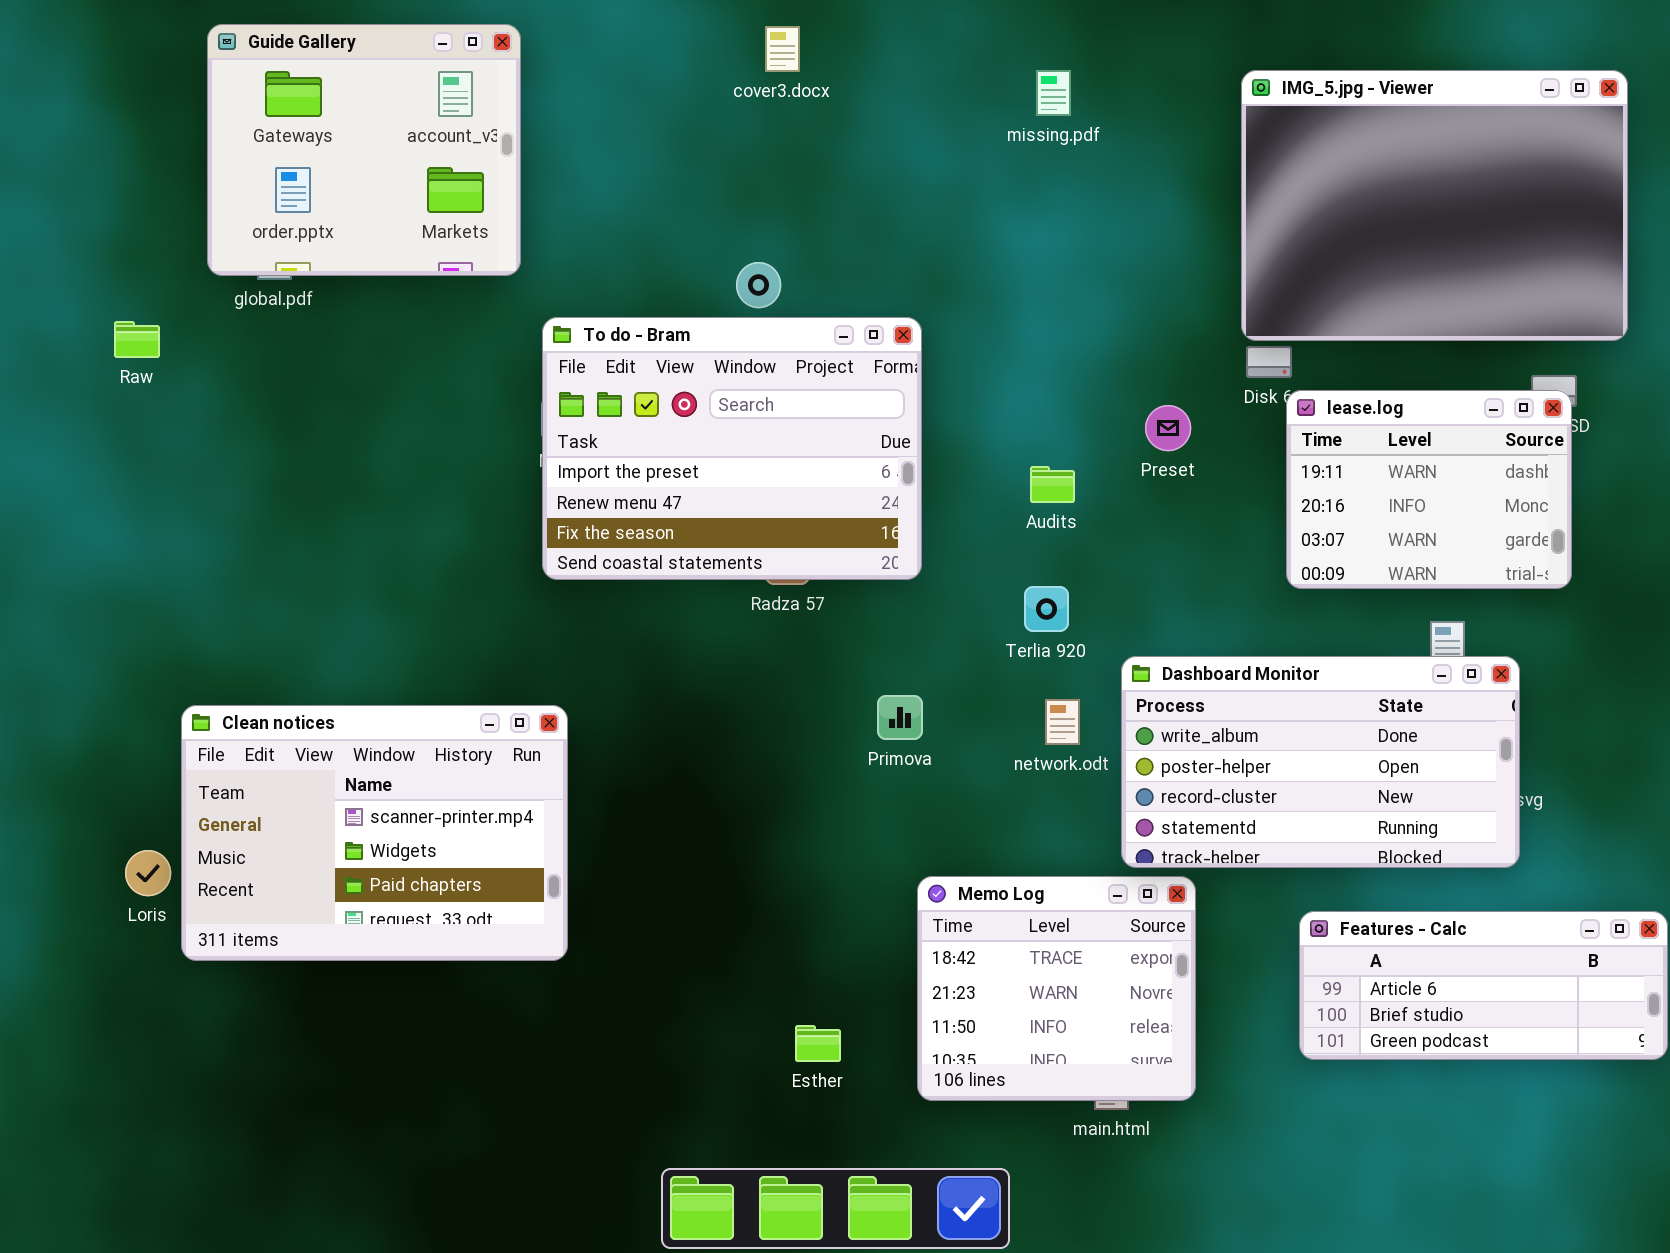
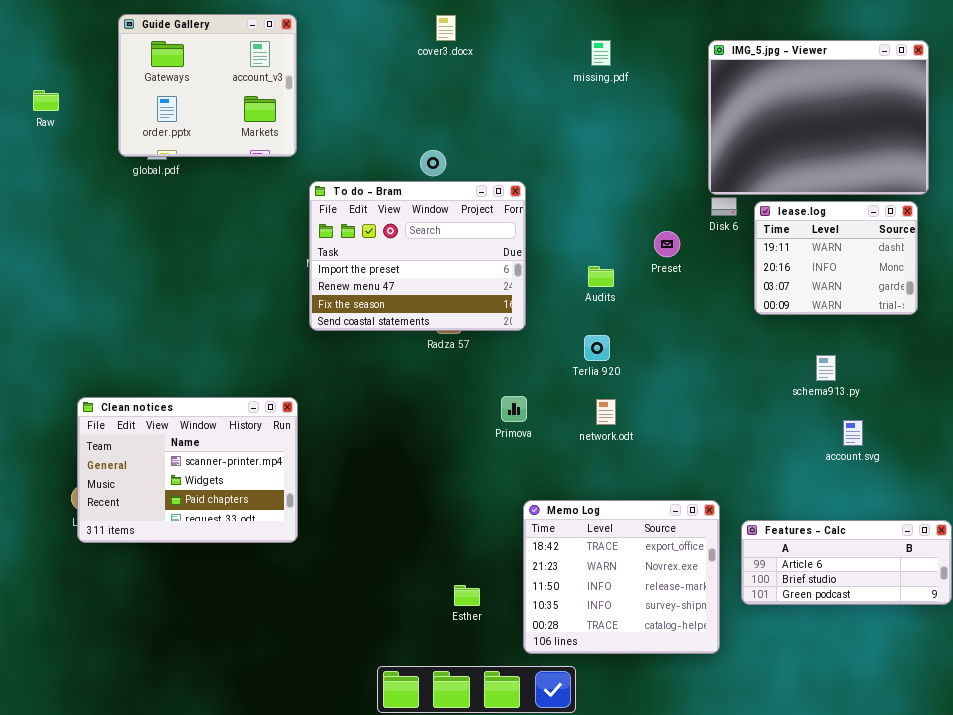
Raw: [114,321,160,358] -> [33,90,59,111], moved
lease.log: [1286,390,1572,589] -> [754,201,918,315], moved
Dashboard Monitor: [1121,656,1520,868] -> none, closed
Clean notices: [181,705,568,961] -> [77,397,298,543], moved
Memo Log: [917,876,1196,1101] -> [523,500,720,654], resized

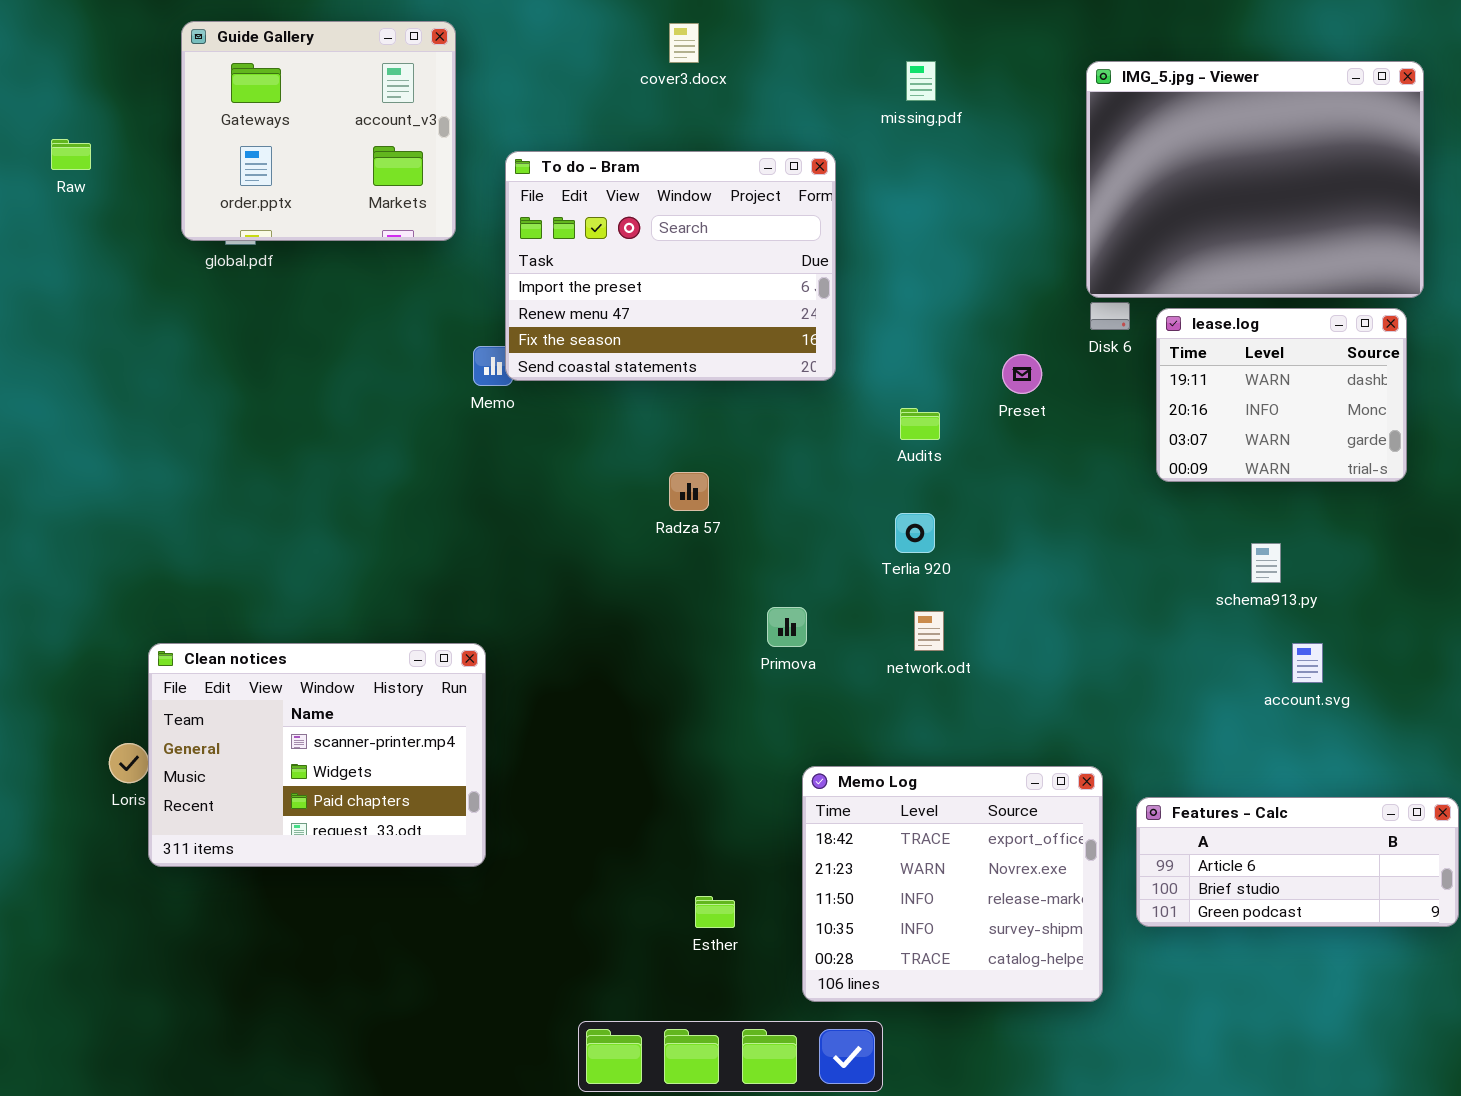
To do - Bram: [309,181,526,331] -> [505,151,836,381], moved
Clean notices: [77,397,298,543] -> [148,643,486,867], moved

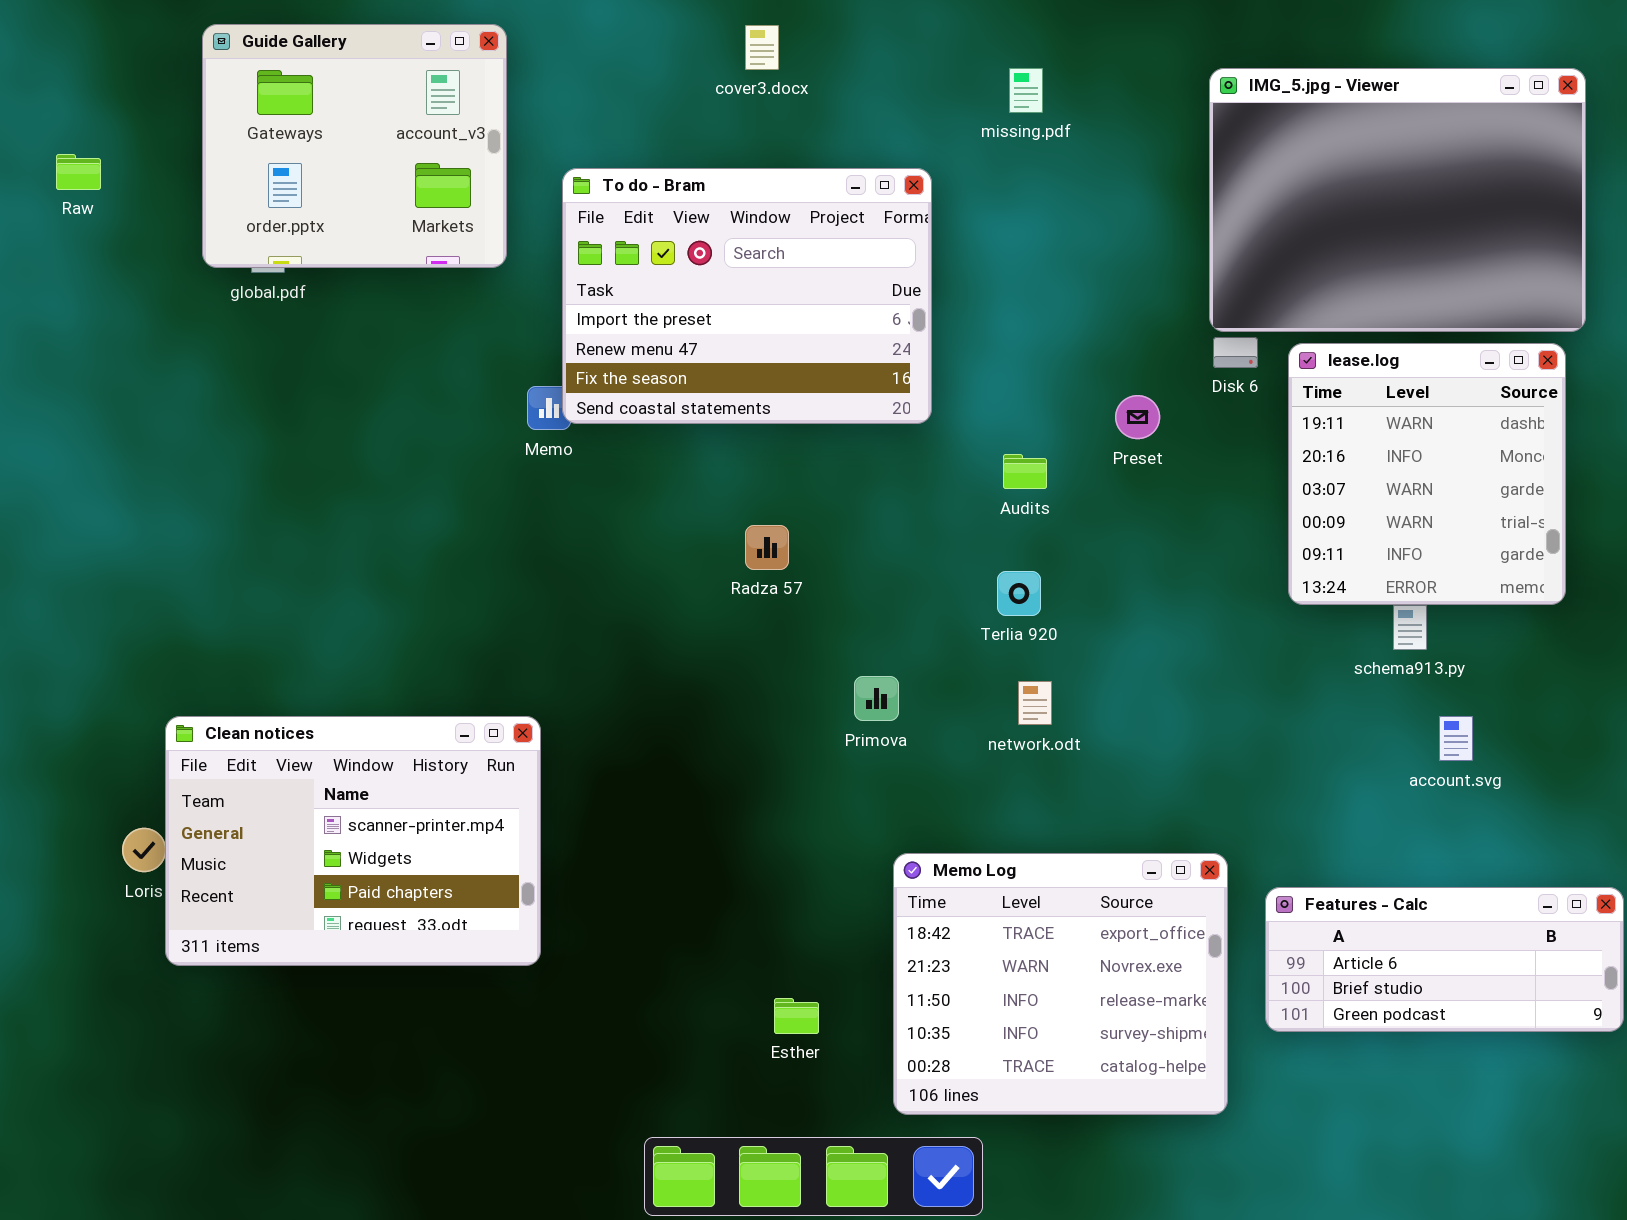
lease.log: [1156,308,1407,482] -> [1288,343,1566,605], resized

